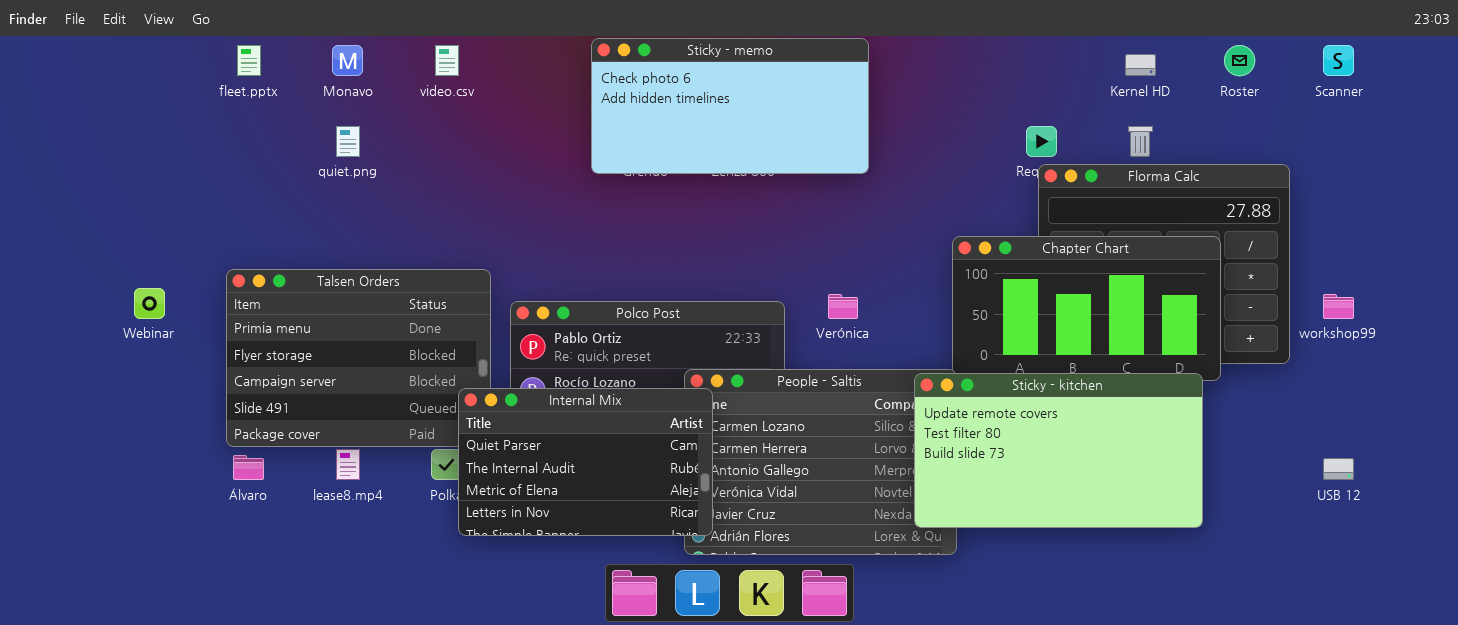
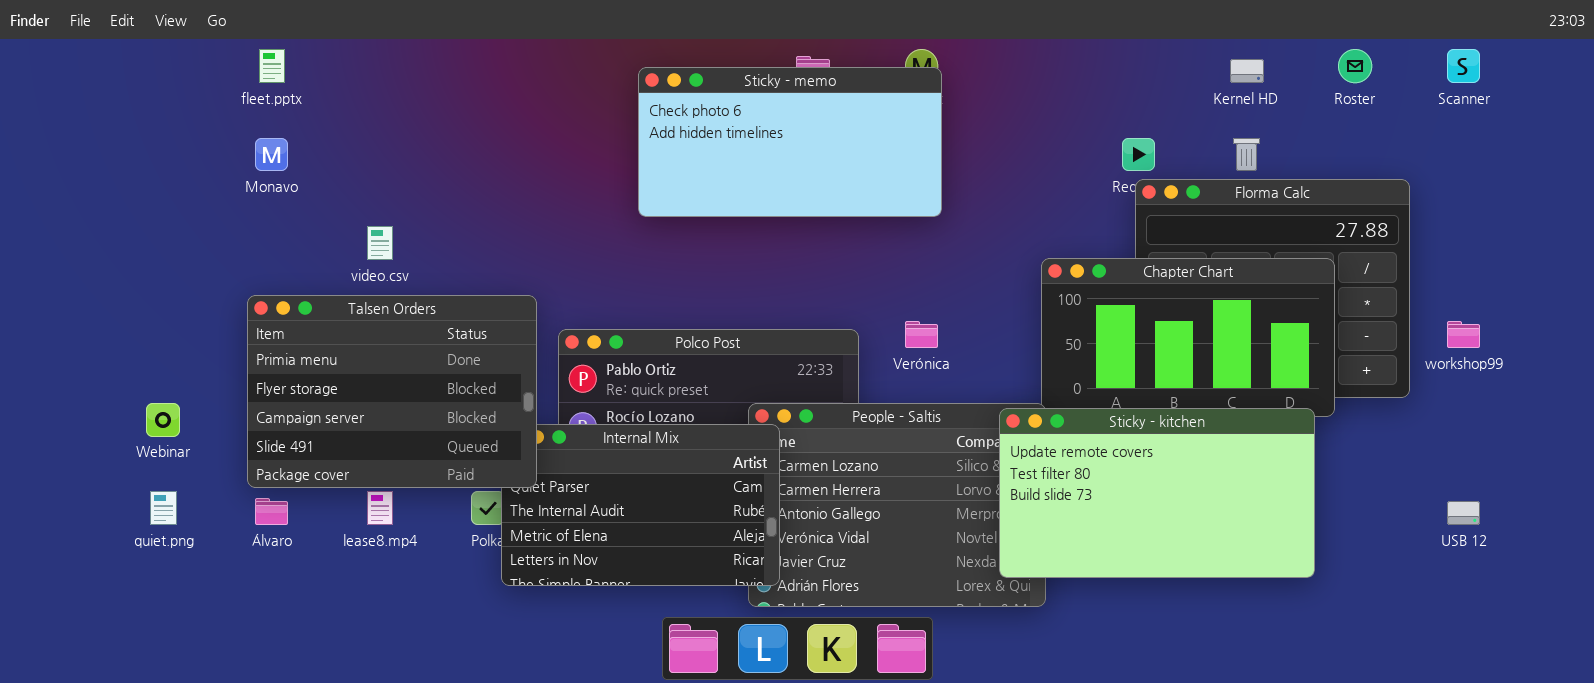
Sticky - memo: [591,38,869,174] -> [638,67,942,217], moved
Monavo: [332,45,363,76] -> [255,138,288,171], moved
video.csv: [435,45,459,76] -> [367,226,393,260], moved
quiet.png: [336,126,360,157] -> [150,491,177,525], moved
Talsen Orders: [226,269,491,447] -> [247,295,537,488], raised
Webinar: [134,288,165,319] -> [146,403,180,437], moved

